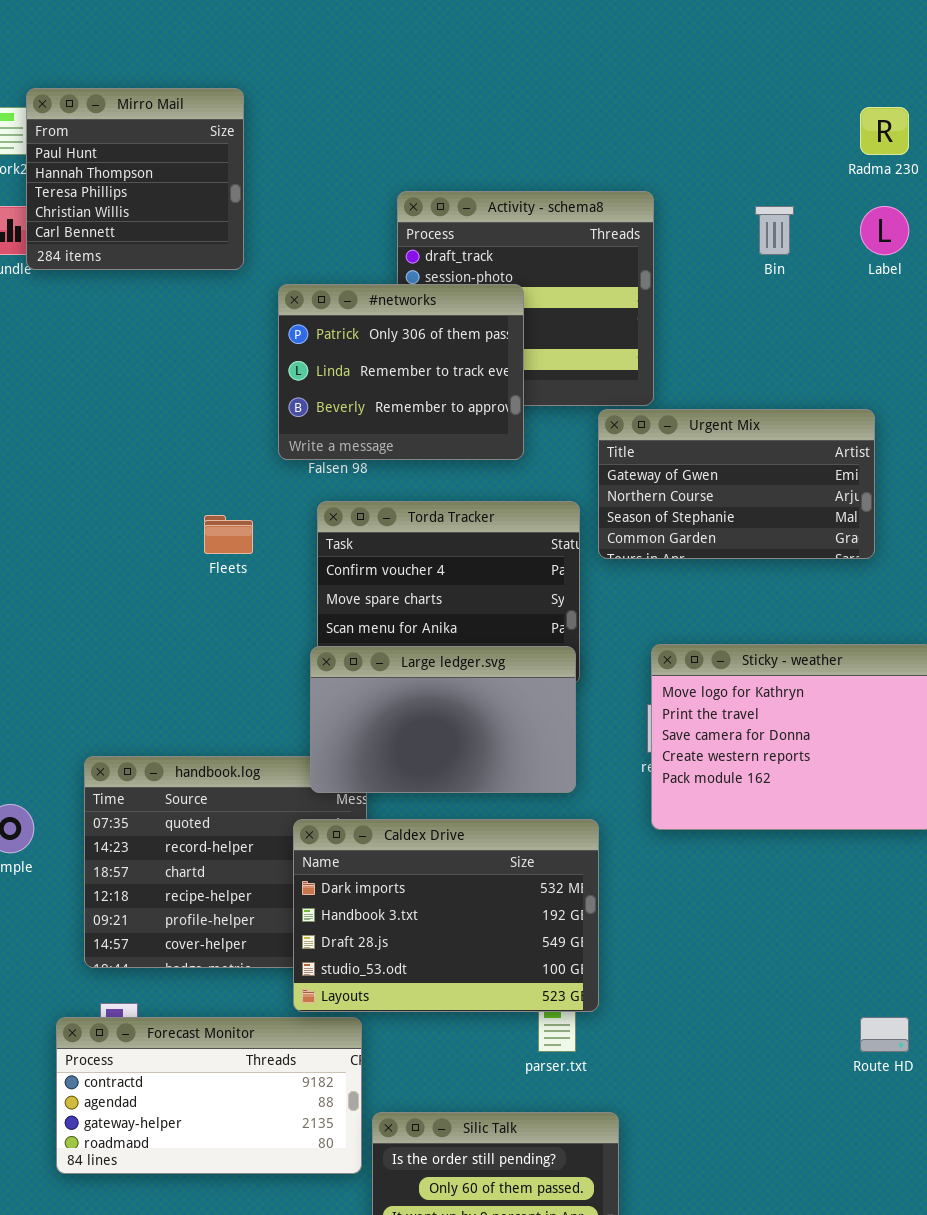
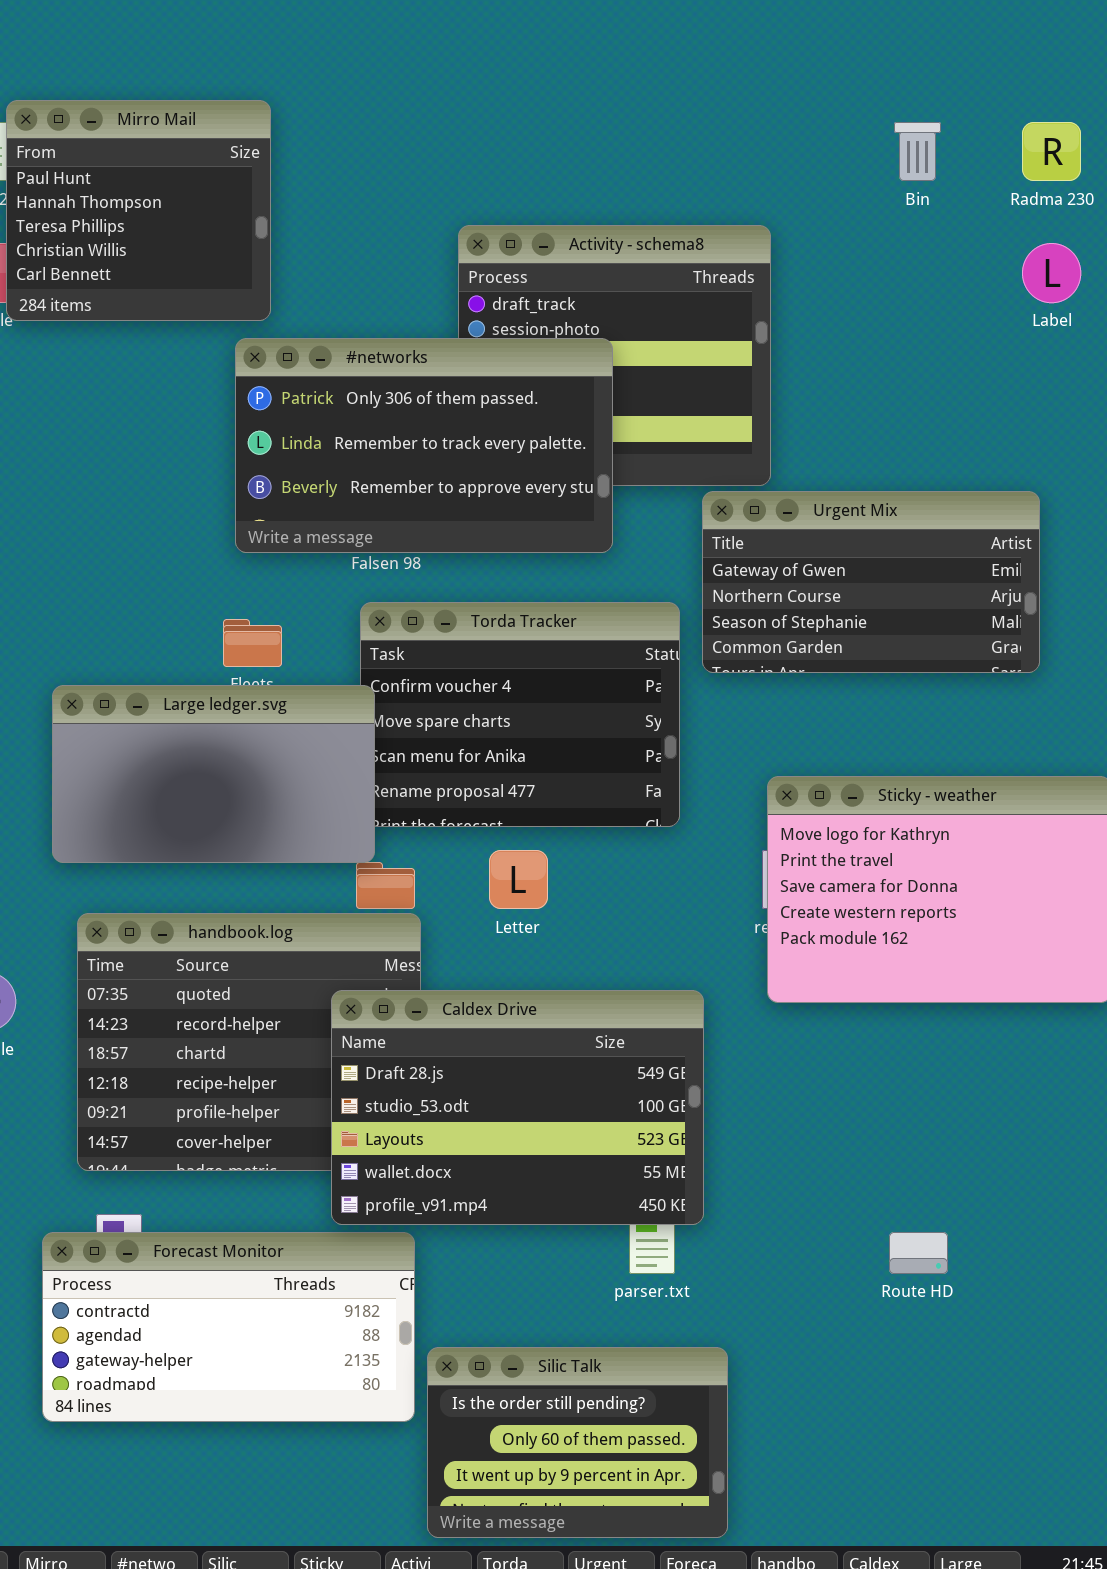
Bin: [755,206,794,255] -> [894,122,941,181], moved
#networks: [278,284,524,460] -> [235,338,613,553], resized
Large ledger.svg: [310,646,576,793] -> [52,685,375,863], moved
Caldex Drive: [293,819,599,1012] -> [331,990,704,1225], scrolled down 2 rows
Route HD: [860,1017,909,1052] -> [889,1232,948,1274], moved

